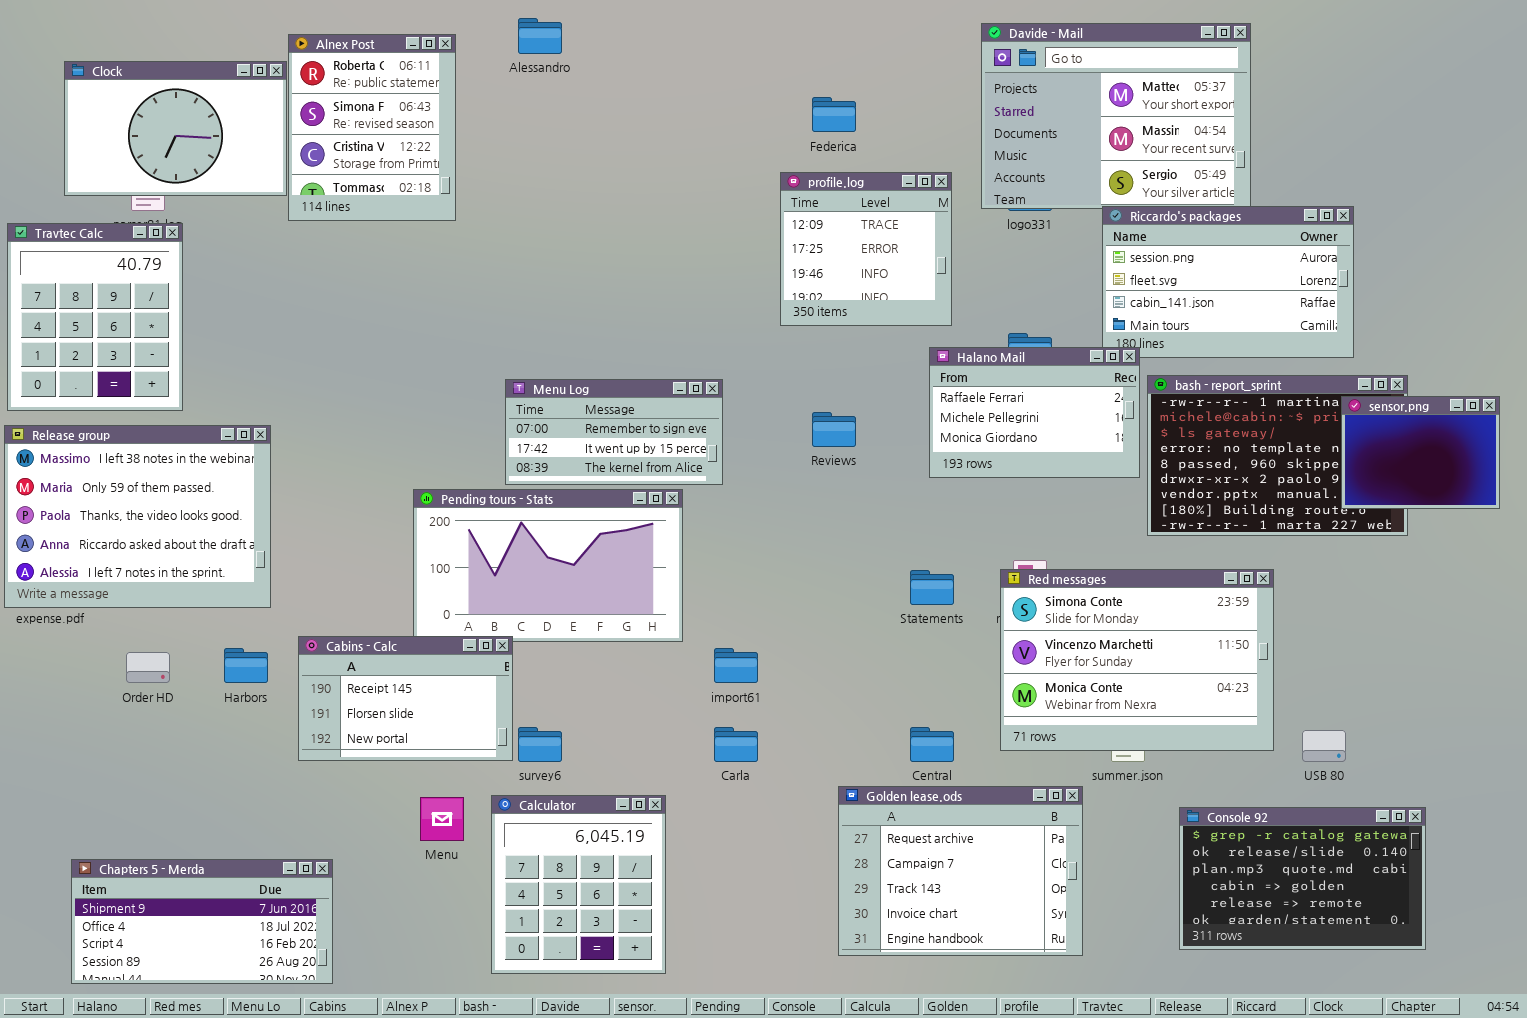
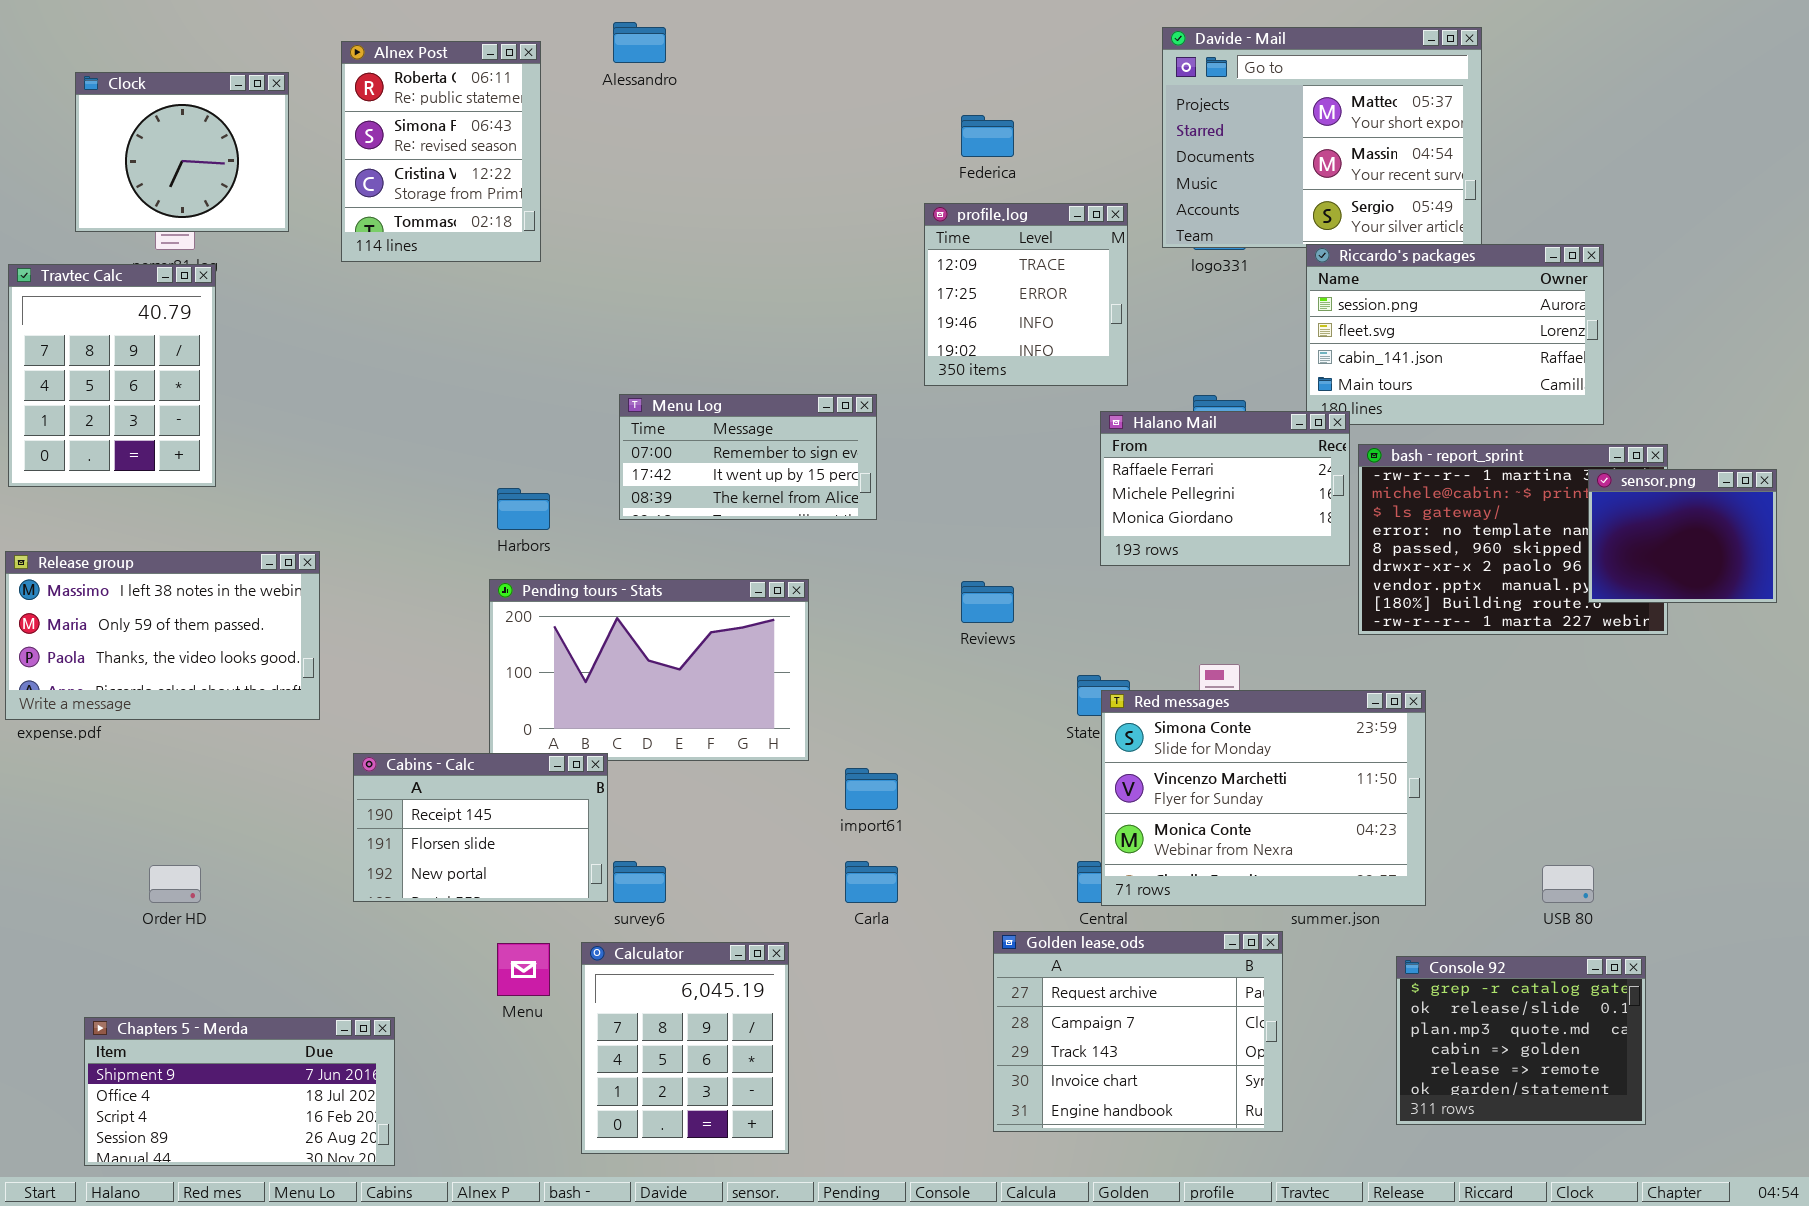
Clock: [64,61,287,196] -> [75,72,289,232], resized
Menu Log: [505,379,723,485] -> [619,394,877,520], moved
Reviews: [812,412,856,447] -> [961,581,1014,623], moved
Release group: [4,425,271,608] -> [5,551,320,720], resized
Red messages: [1000,569,1274,751] -> [1101,690,1426,906], moved
Harbors: [224,648,268,683] -> [497,488,550,530], moved
Order HD: [126,652,170,683] -> [149,865,201,903], moved
Console 92: [1179,807,1426,950] -> [1396,956,1646,1125], resized

